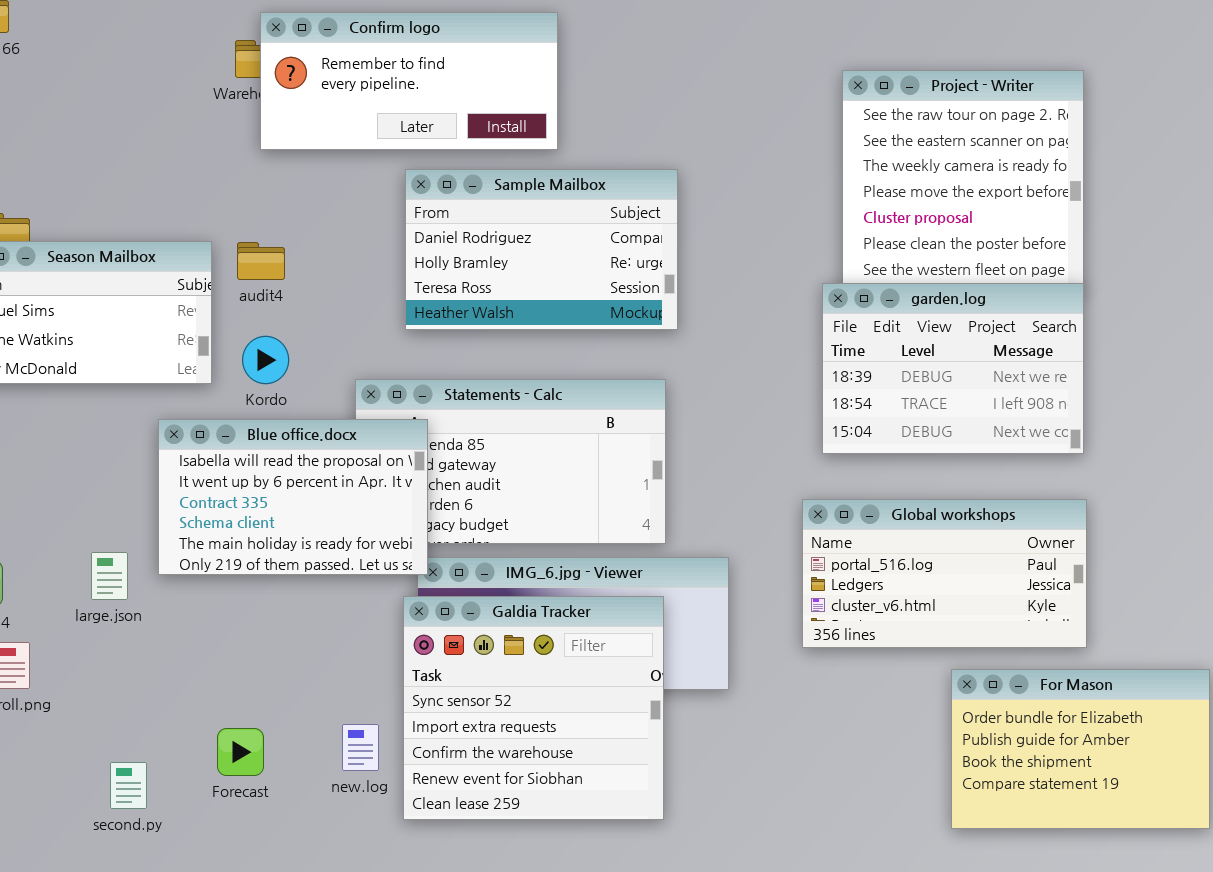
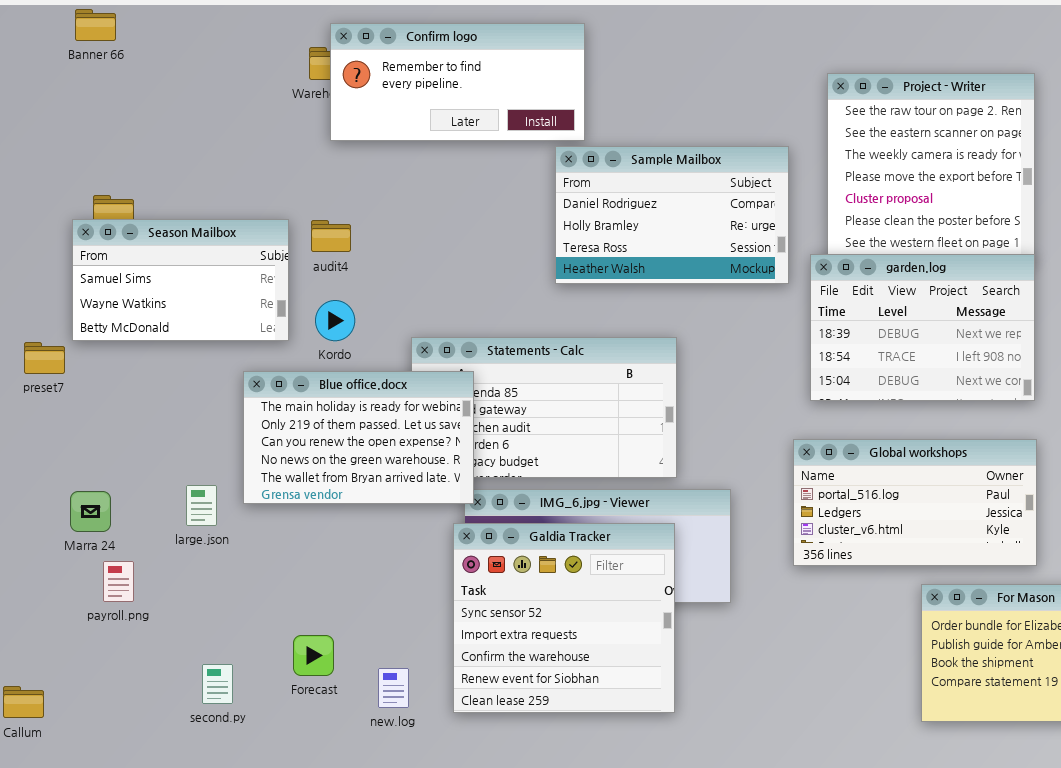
Sample Mailbox: [405,169,678,330] -> [555,146,789,284], moved
Blue office.docx: [158,419,428,575] -> [243,371,474,504], scrolled down 4 rows
new.log: [342,724,379,771] -> [378,668,409,708], moved

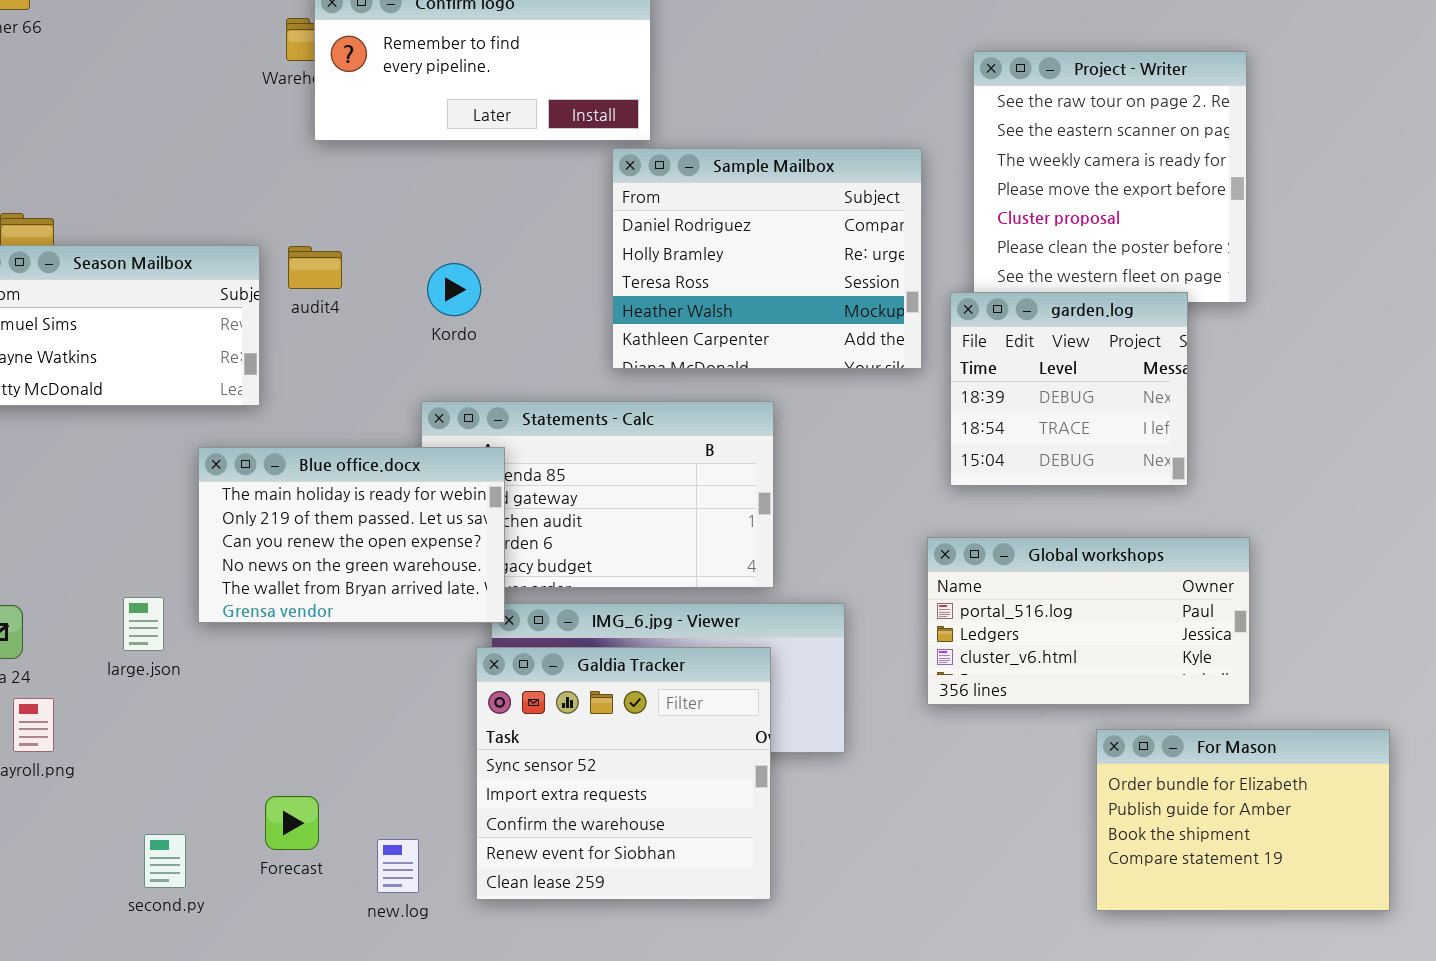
Sample Mailbox: [555,146,789,284] -> [612,148,922,369], resized
garden.log: [810,254,1035,401] -> [950,292,1188,486], resized
Kordo: [315,300,355,341] -> [427,263,481,316], moved

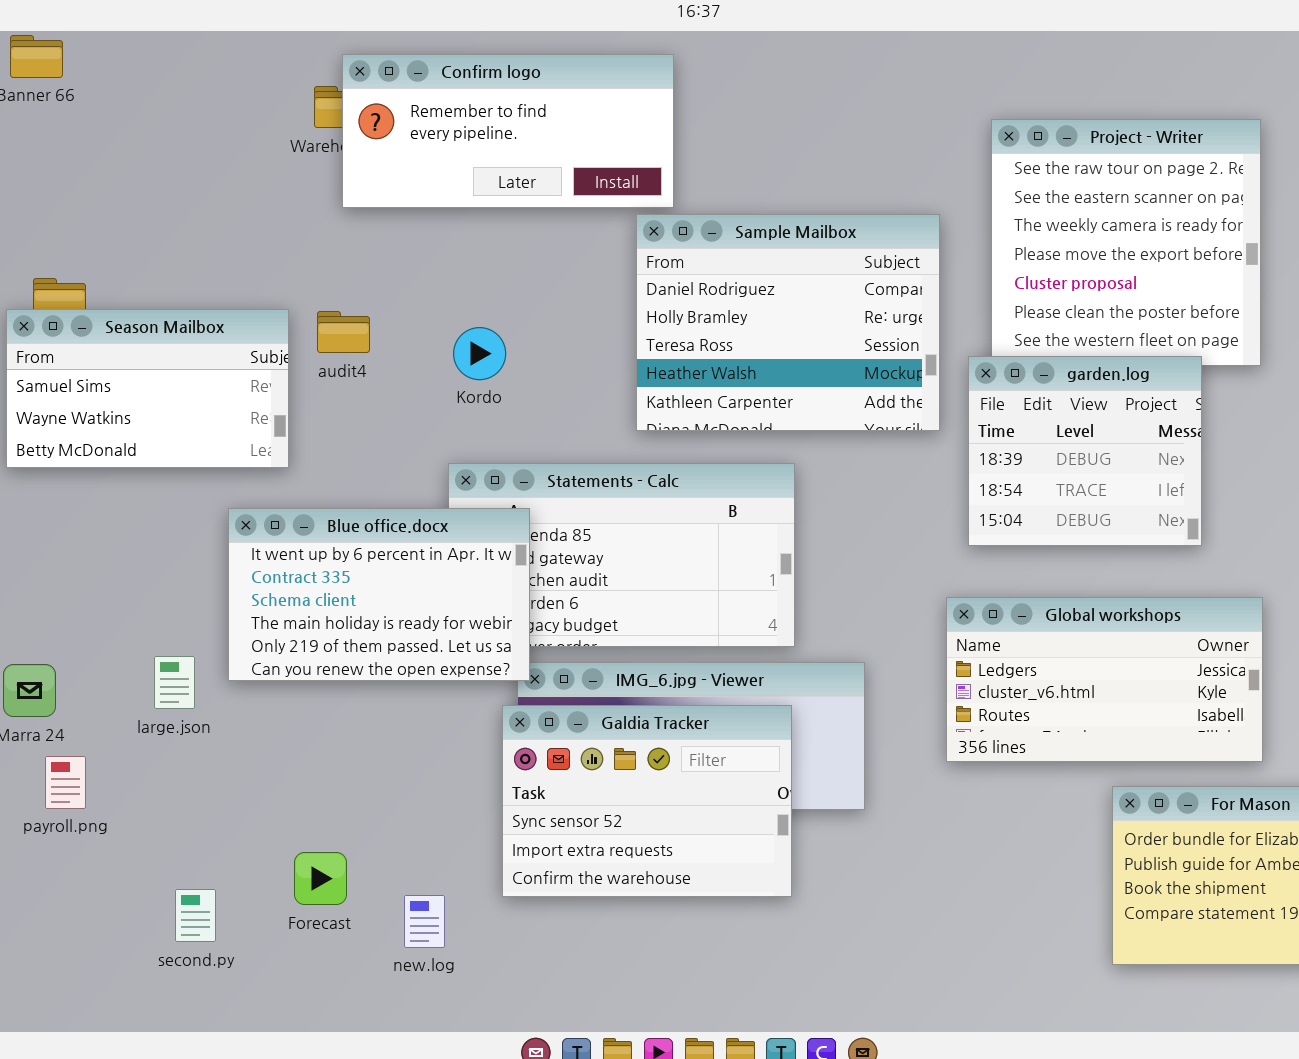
Blue office.docx: [198,447,505,623] -> [228,508,530,681], scrolled up 3 rows
Global workshops: [927,537,1250,705] -> [946,597,1263,762], scrolled down 1 row
Galdia Tracker: [476,647,771,900] -> [502,705,792,897], resized

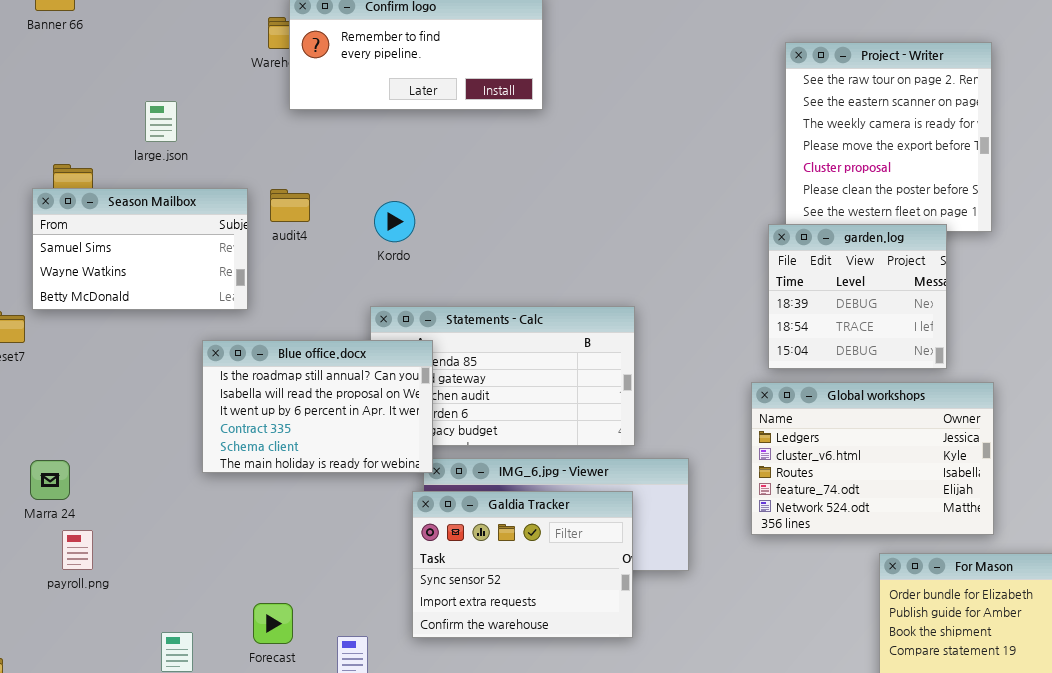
Sample Mailbox: [636,214,940,431] -> none, closed
Blue office.docx: [228,508,530,681] -> [202,340,433,473], scrolled up 2 rows
Global workshops: [946,597,1263,762] -> [751,382,994,535], resized
large.json: [154,656,195,709] -> [145,101,177,142], moved

